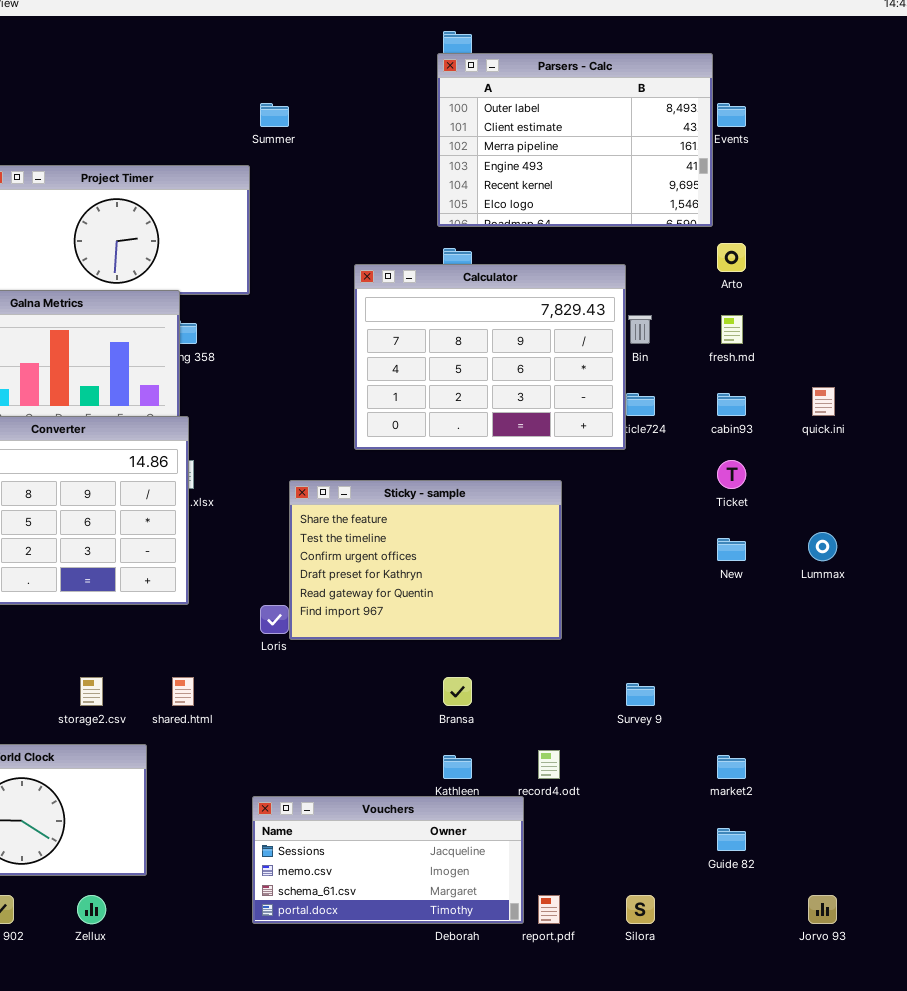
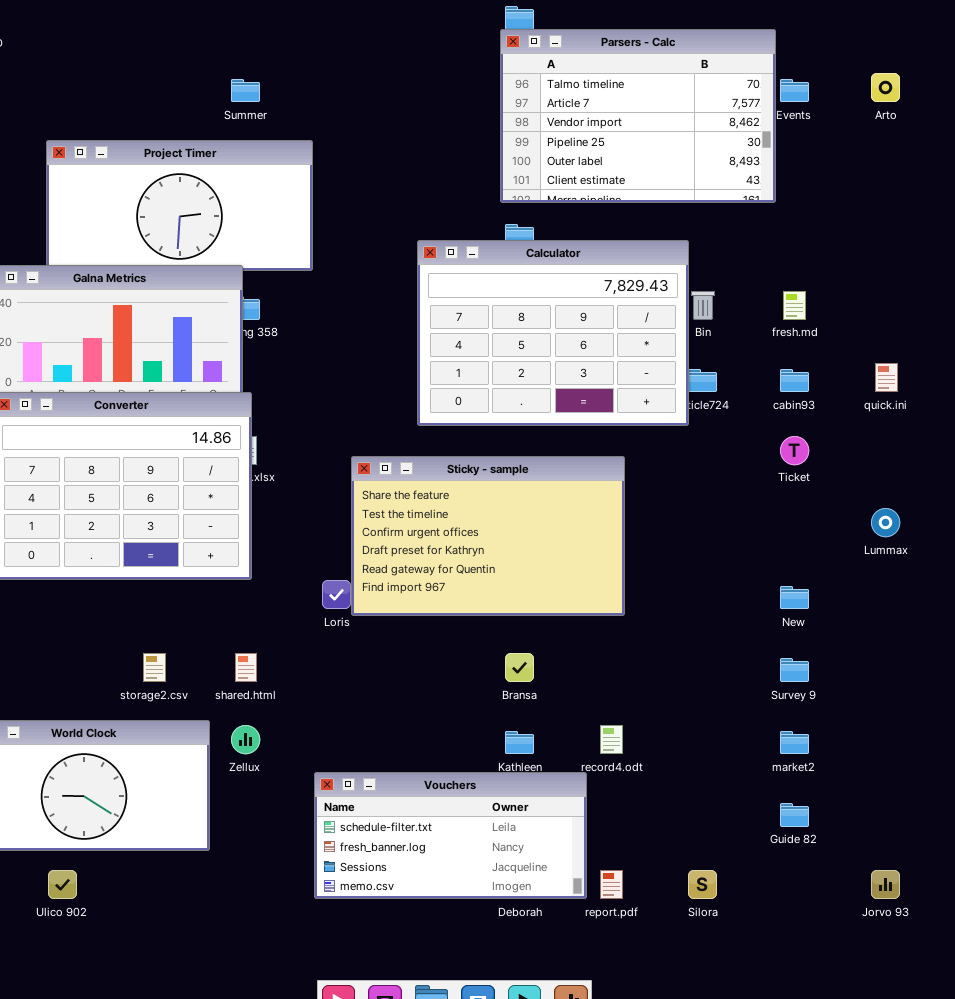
Parsers - Calc: [437,53,713,227] -> [500,29,776,203], scrolled up 4 rows
Summer: [260,103,289,127] -> [231,79,260,102], moved
Arto: [717,243,746,272] -> [871,73,900,102], moved
New: [717,538,746,561] -> [780,586,809,609], moved
Survey 9: [626,683,655,706] -> [780,658,809,682], moved
Vouchers: [252,796,524,924] -> [314,772,587,899], scrolled up 2 rows
Zellux: [77,895,106,924] -> [231,725,260,754], moved

